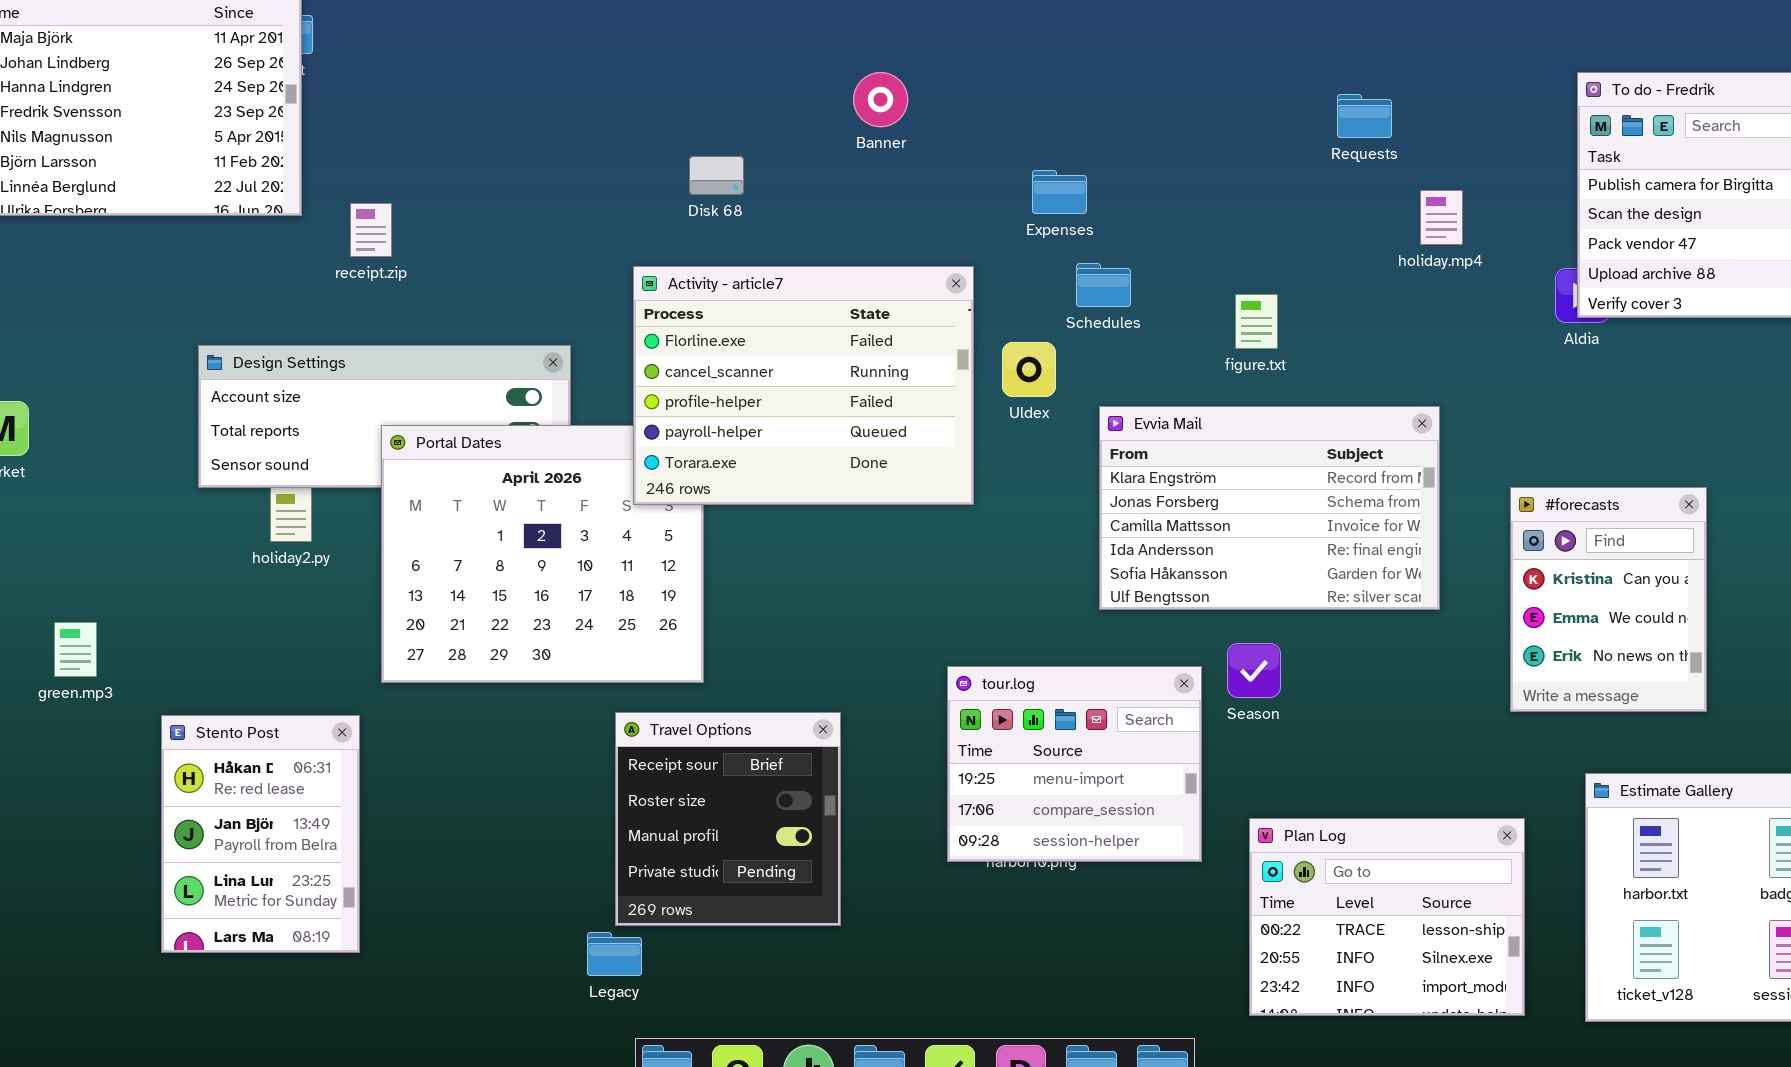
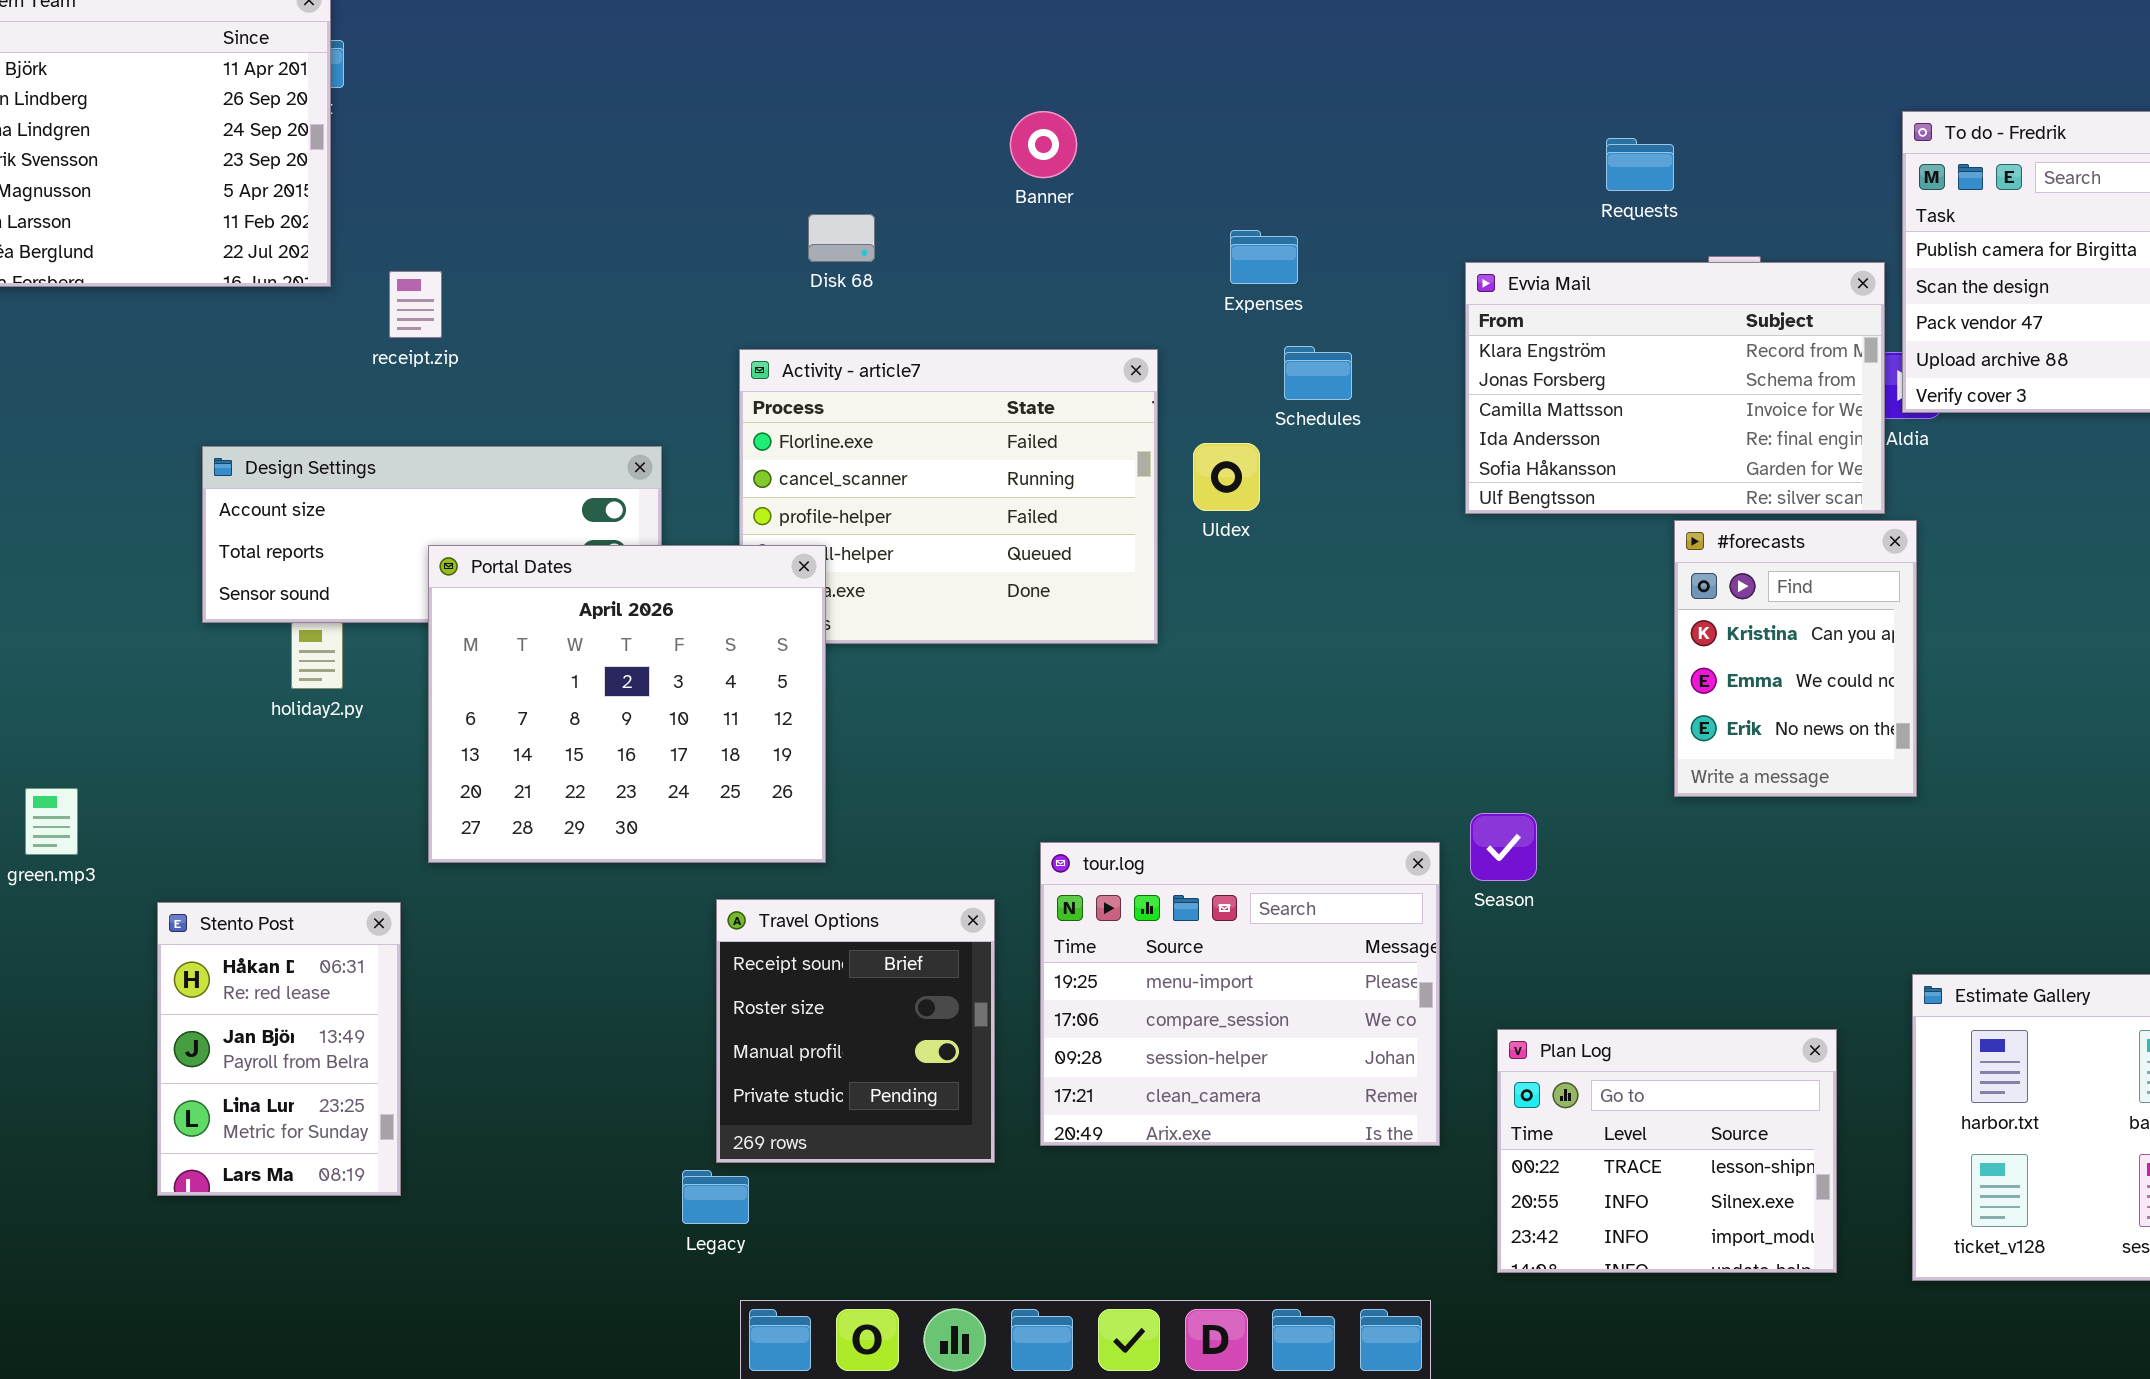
Evvia Mail: [1099,406,1440,610] -> [1465,262,1885,514], moved
Portal Dates: [381,425,704,683] -> [428,545,826,863], raised
#forecasts: [1510,487,1707,712] -> [1674,520,1917,797], moved
tour.log: [947,666,1202,862] -> [1040,842,1440,1146], resized

